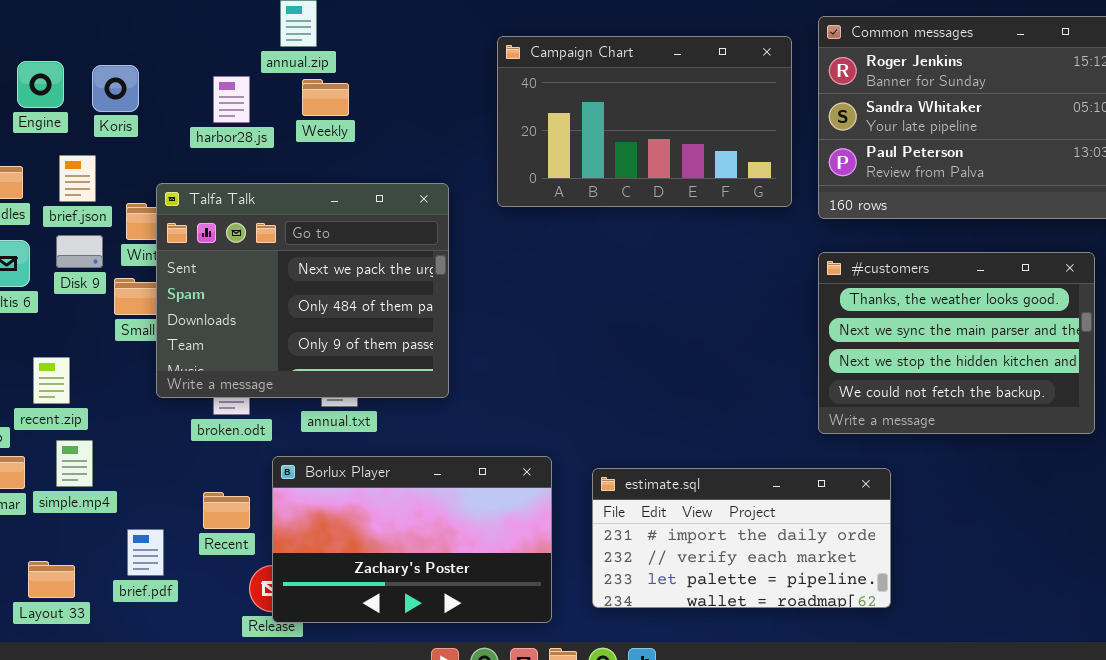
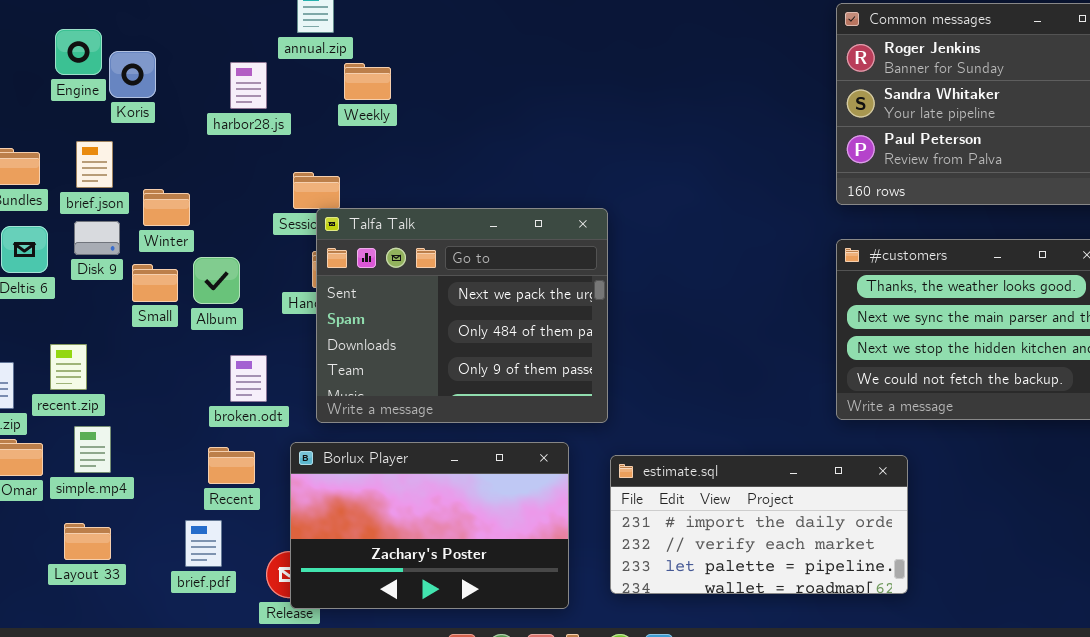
Campaign Chart: [497,36,792,207] -> none, closed
Engine: [17,61,64,108] -> [55,29,102,75], moved
Weekly: [302,79,349,116] -> [344,63,391,100], moved
Talfa Talk: [156,183,449,398] -> [316,208,608,423], moved
Recent: [203,492,250,529] -> [208,447,255,484], moved
brief.pdf: [127,529,164,576] -> [185,520,222,567], moved
Layout 33: [28,561,75,598] -> [64,523,111,560], moved

